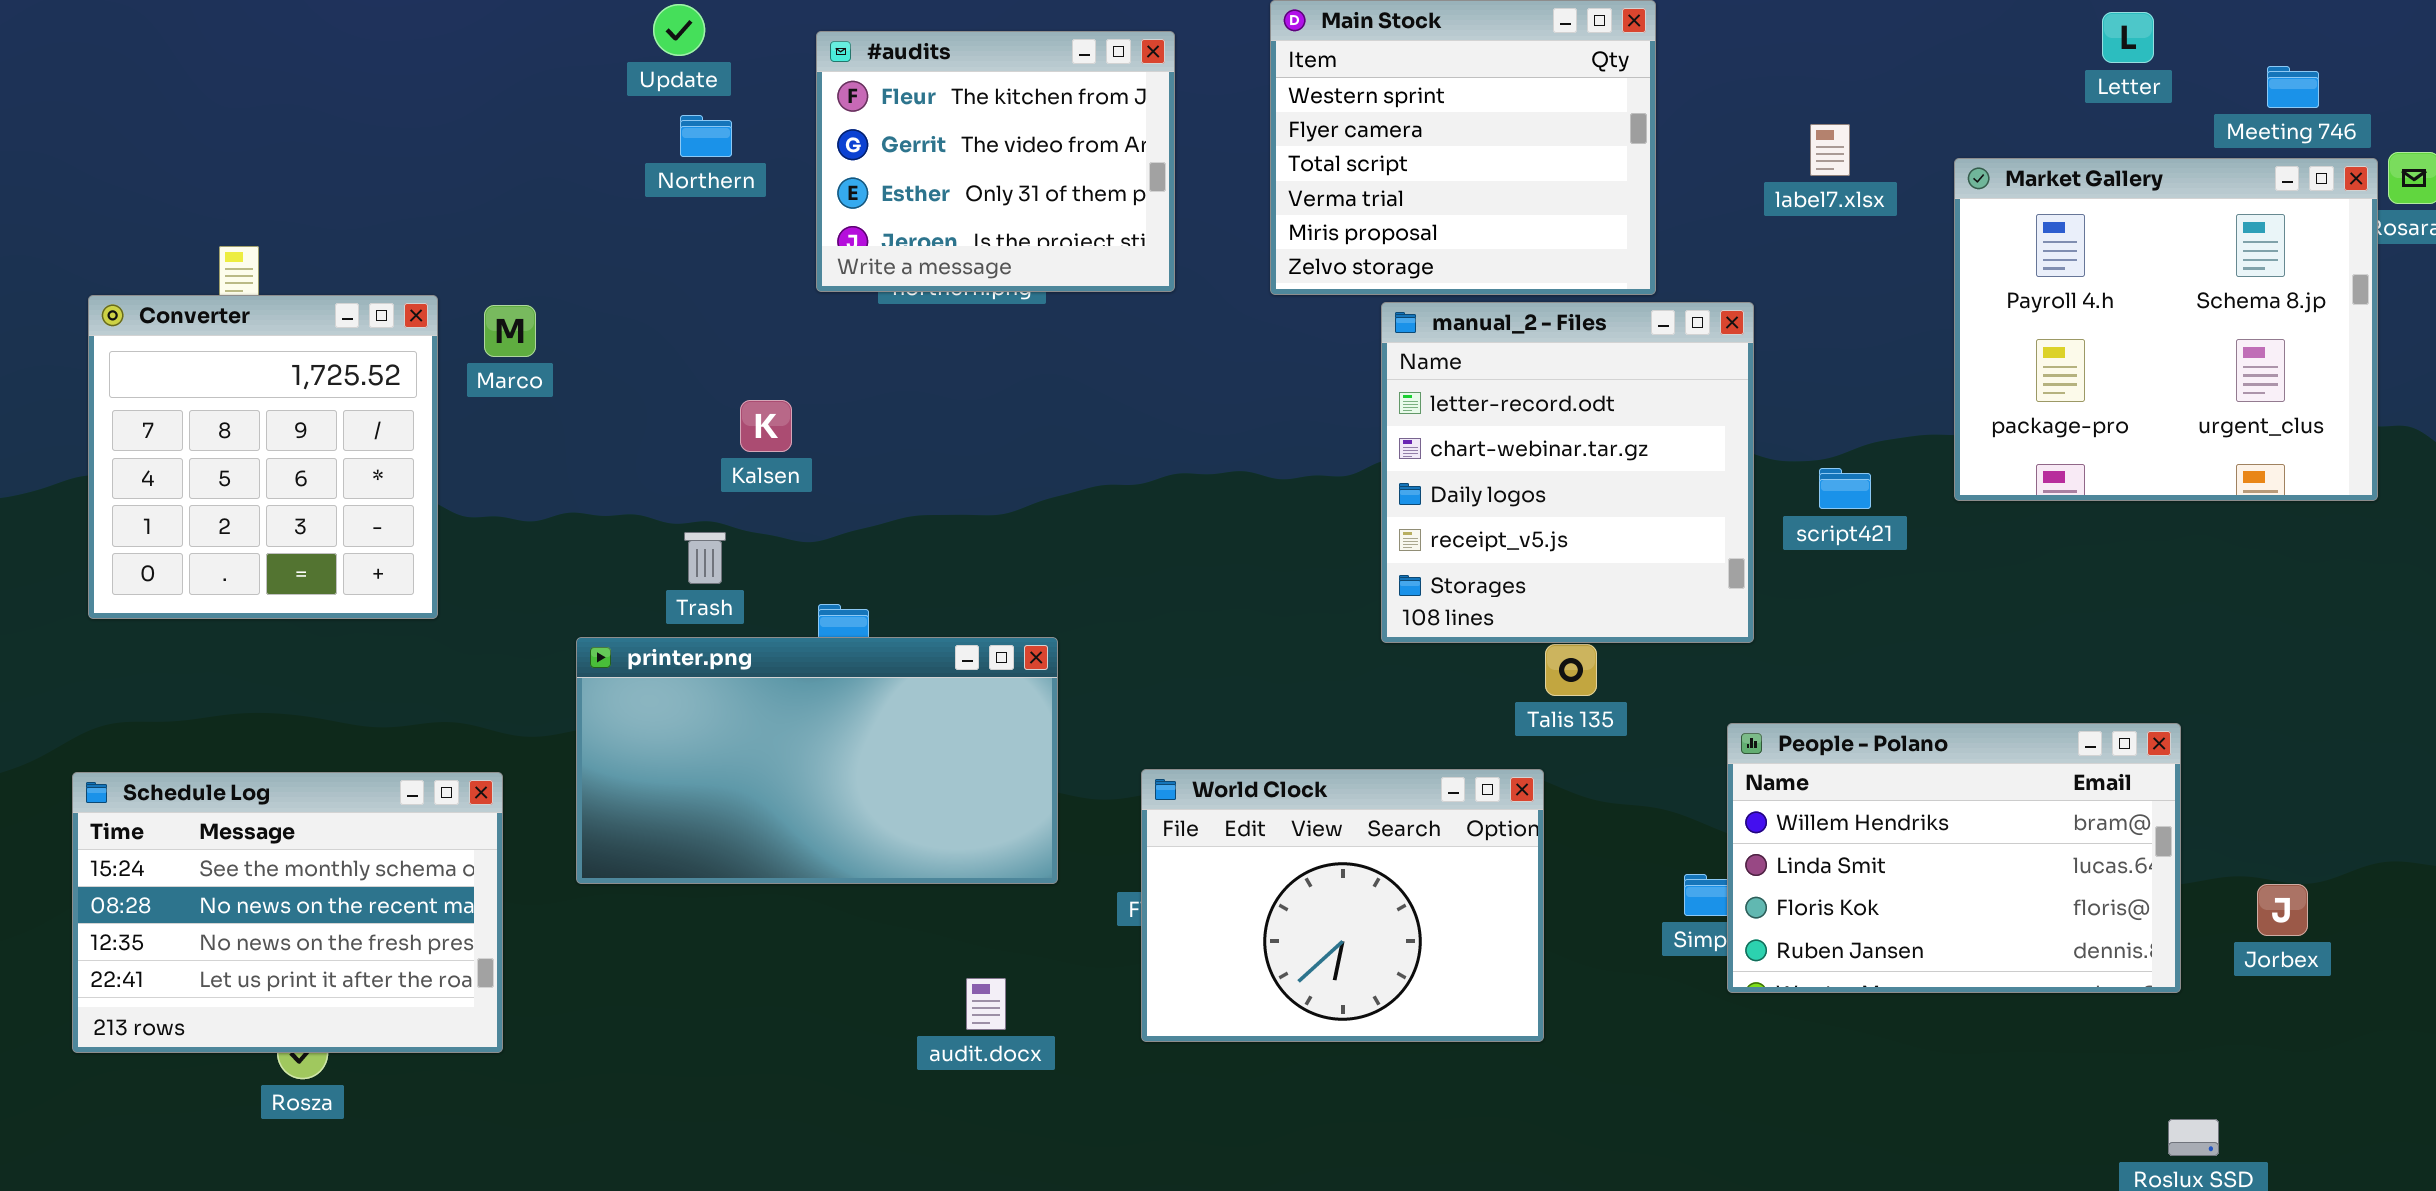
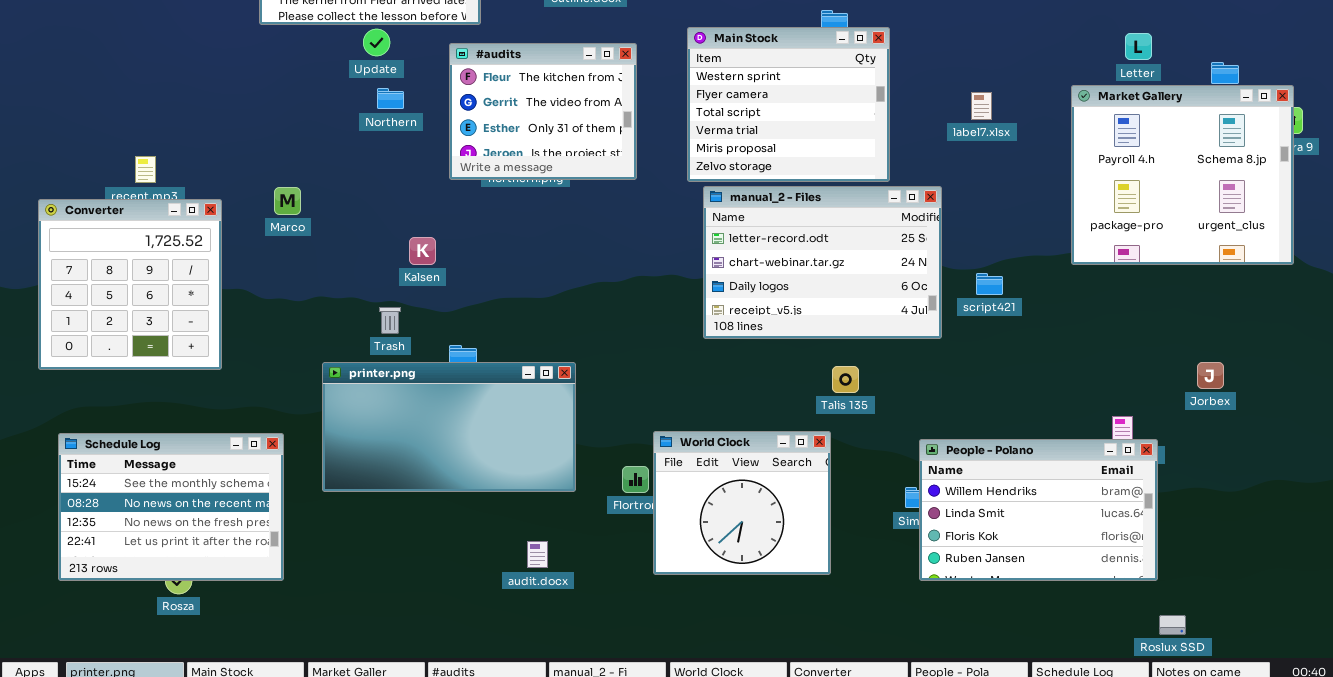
Market Gallery: [1954,158,2378,501] -> [1071,85,1294,265], moved
Converter: [88,295,438,619] -> [38,199,222,370], moved
manual_2 - Files: [1381,302,1754,643] -> [703,186,942,339], resized
People - Polano: [1727,723,2181,993] -> [919,439,1158,581], moved
World Clock: [1141,769,1544,1042] -> [653,431,831,575], resized
Jorbex: [2257,884,2308,936] -> [1197,362,1224,389], moved

